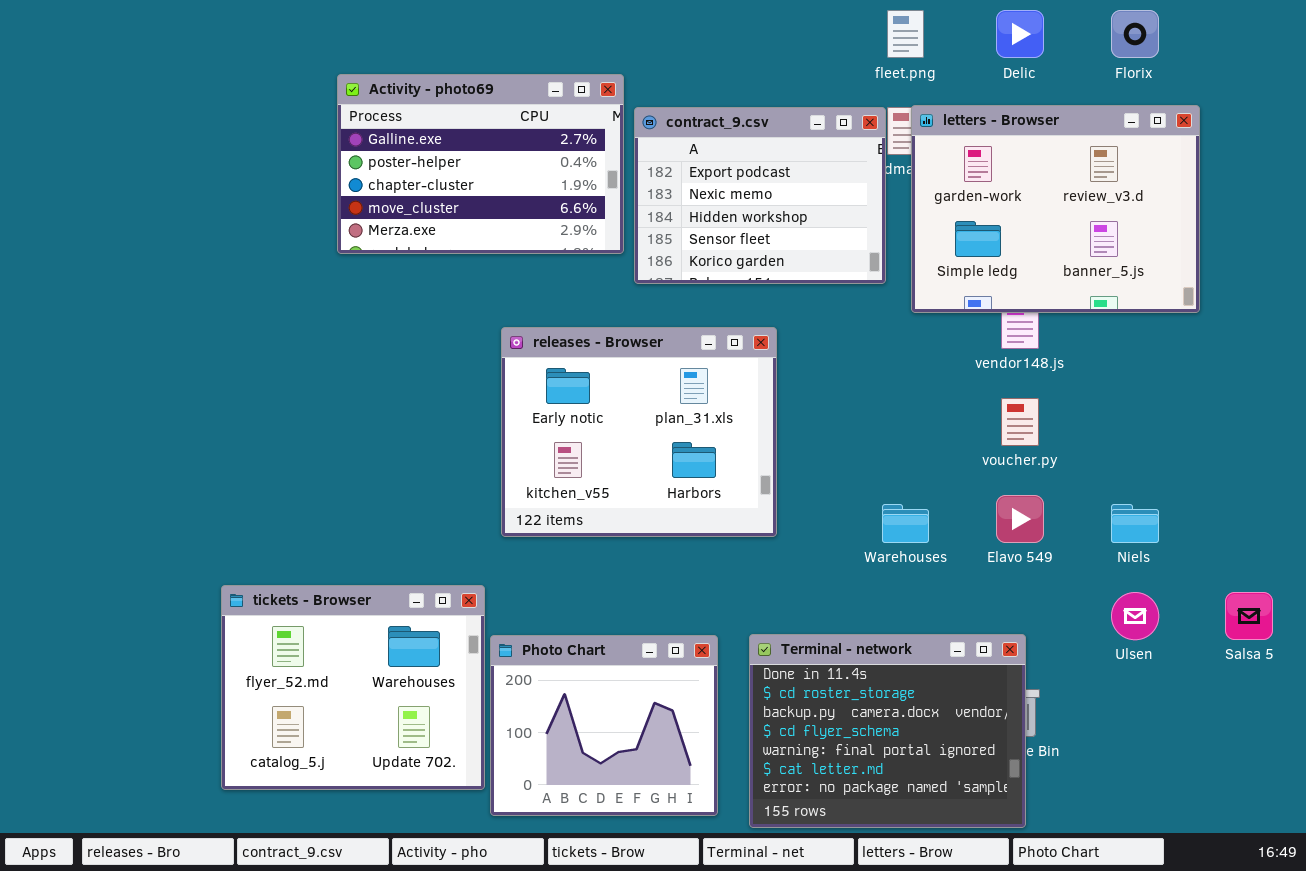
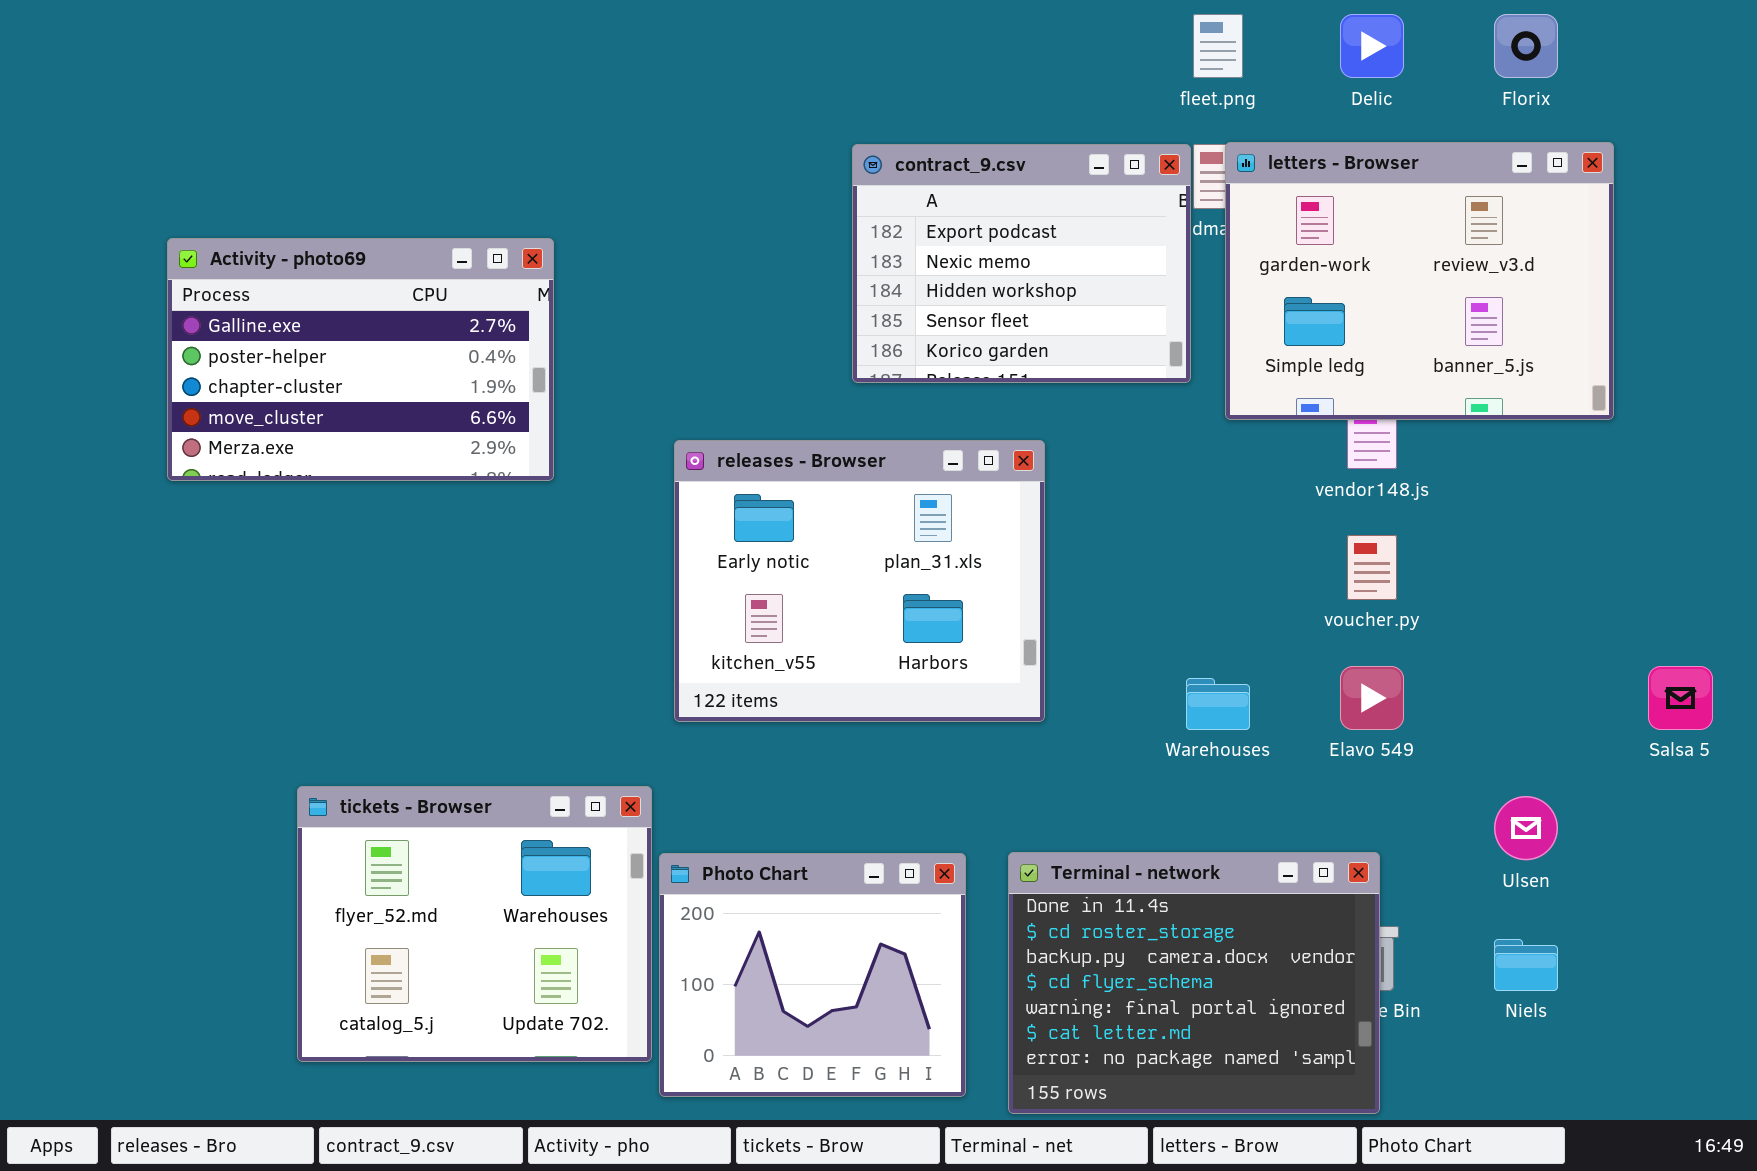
Activity - photo69: [337,74,624,254] -> [167,238,554,481], moved
Niels: [1111,504,1159,543] -> [1494,939,1558,991], moved
Salsa 5: [1225,592,1273,640] -> [1648,666,1713,730], moved

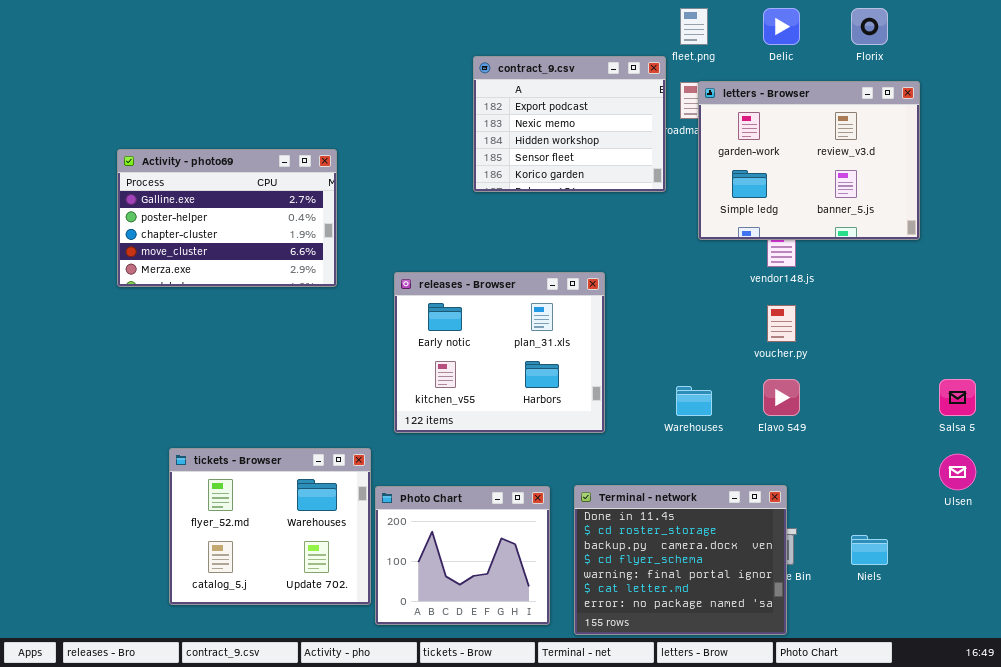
contract_9.csv: [852,144,1191,383] -> [473,56,666,192], moved
Activity - photo69: [167,238,554,481] -> [117,149,337,287], moved
releases - Browser: [674,440,1045,722] -> [394,272,605,433], moved
Ulsen: [1494,796,1558,860] -> [939,454,976,490], moved

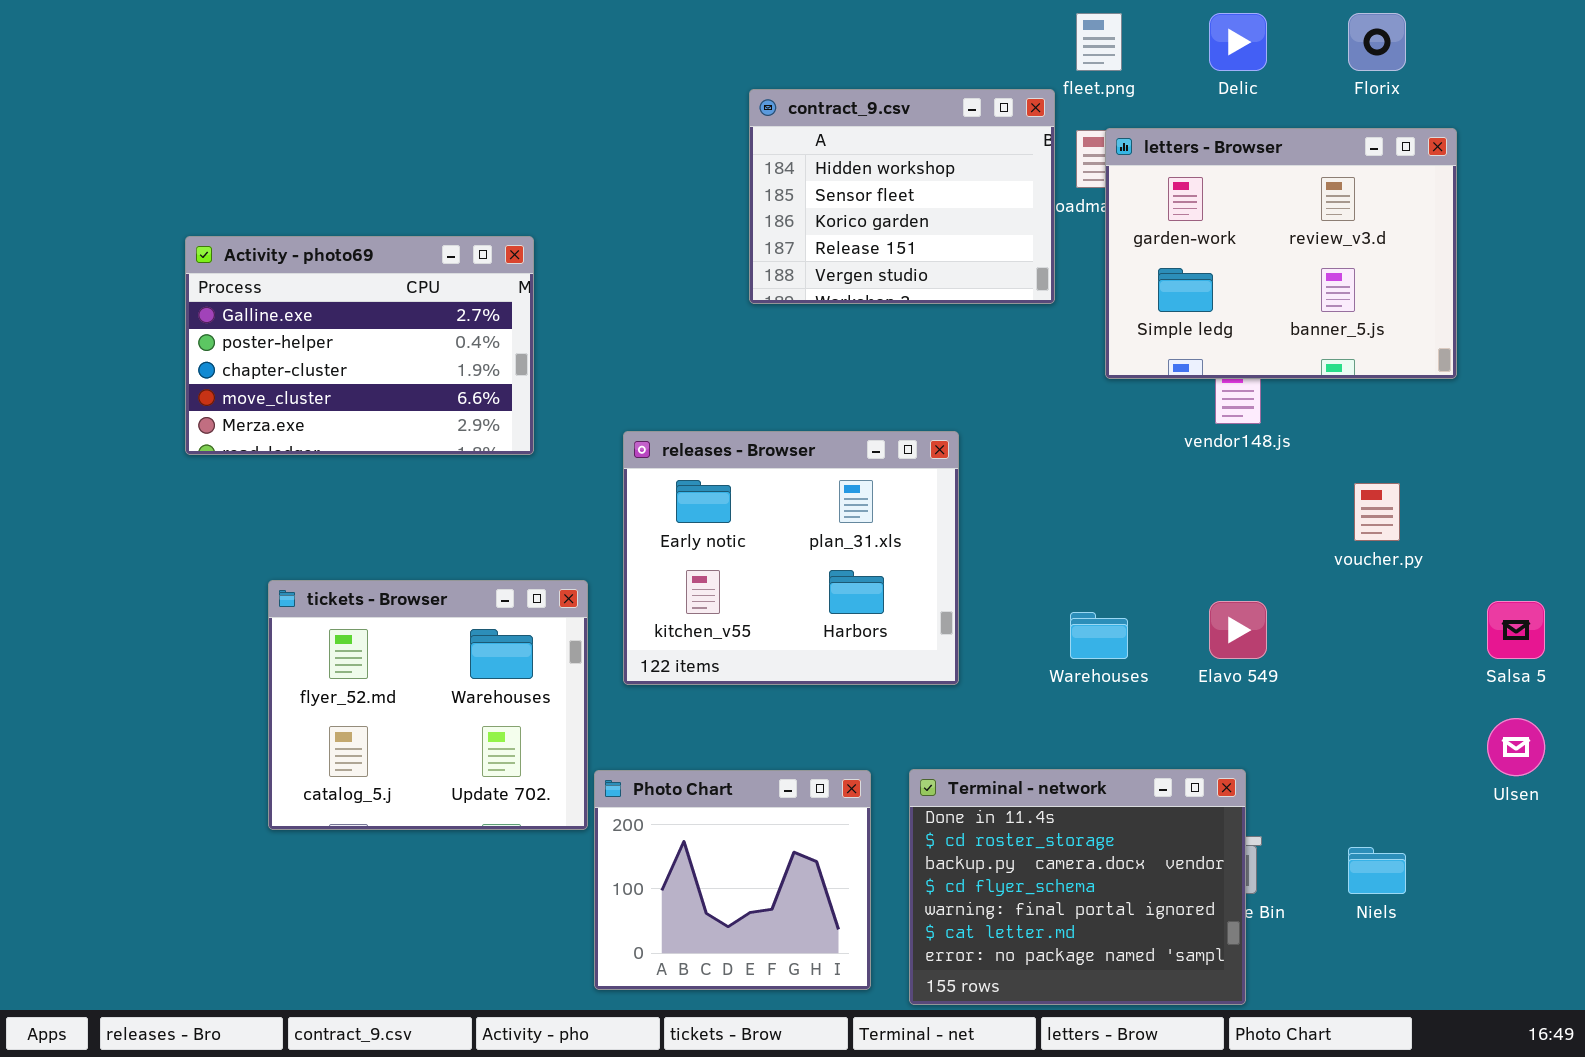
contract_9.csv: [473,56,666,192] -> [749,89,1055,304], scrolled down 2 rows
voucher.py: [767,305,796,342] -> [1354,483,1400,541], moved
tickets - Browser: [169,448,371,605] -> [268,580,588,830], moved

